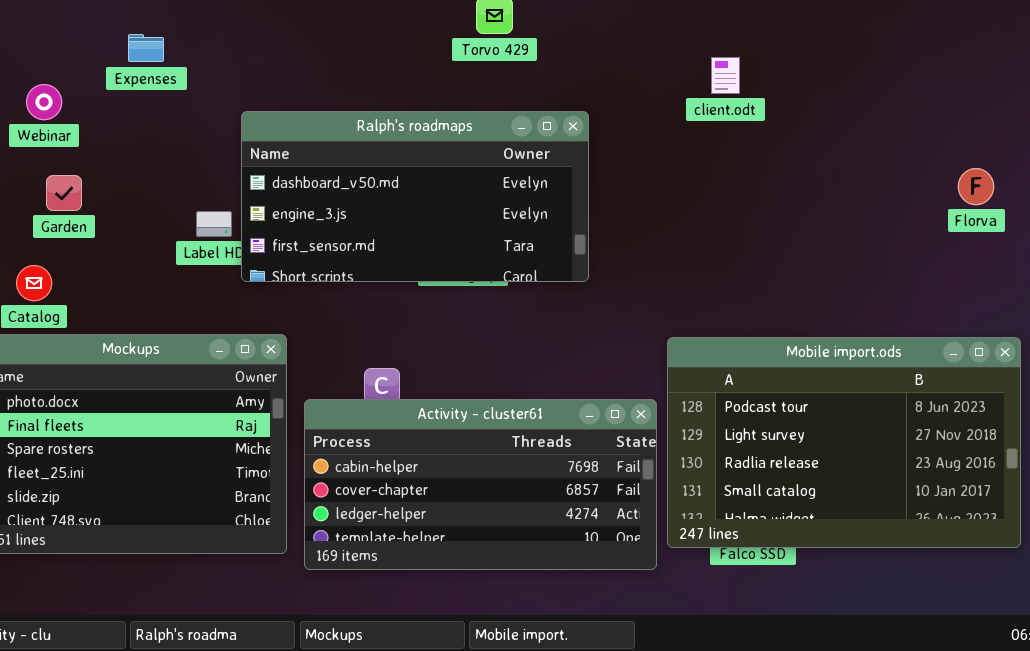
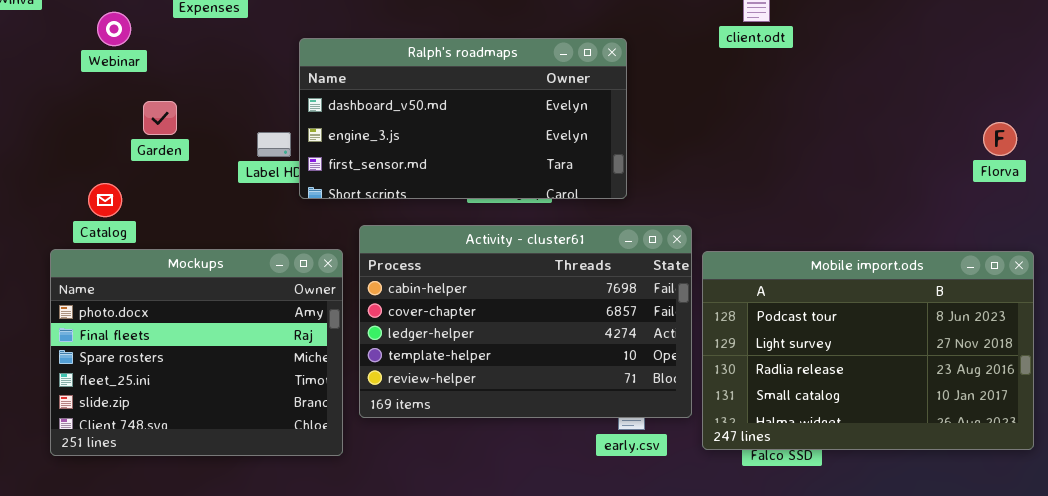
Florva: [958,168,994,205] -> [983,122,1017,156], moved
Garden: [46,175,82,211] -> [143,101,177,135], moved
Activity - cluster61: [304,399,657,570] -> [359,225,692,418], moved, resized

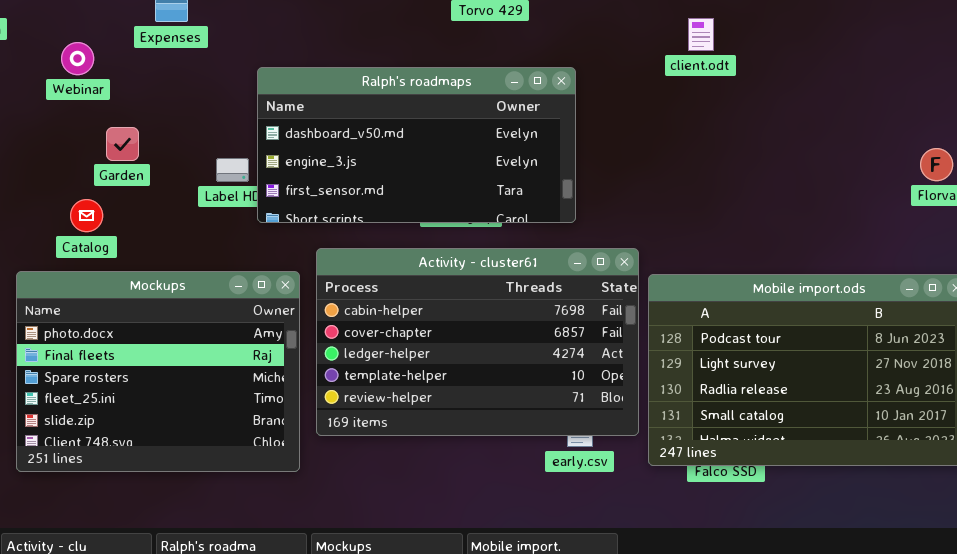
Catalog: [88,183,122,217] -> [70,199,103,232], moved

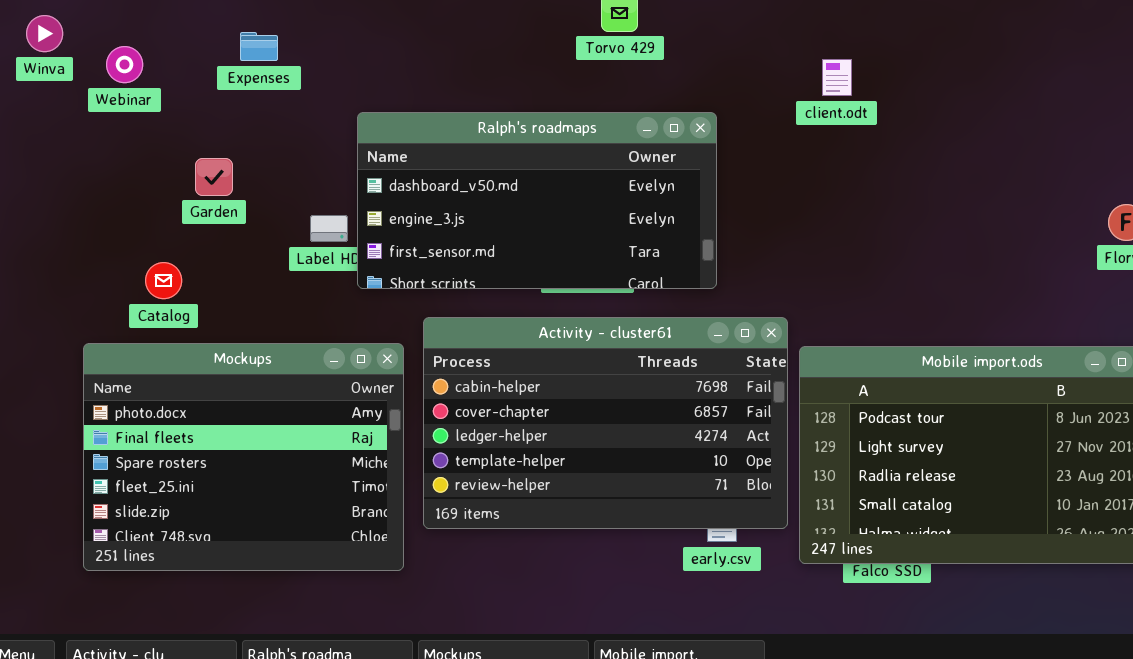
client.odt: [688,18,714,51] -> [822,59,852,96], moved
Webinar: [61,42,94,75] -> [106,46,143,83], moved
Garden: [106,127,139,161] -> [195,158,233,196], moved

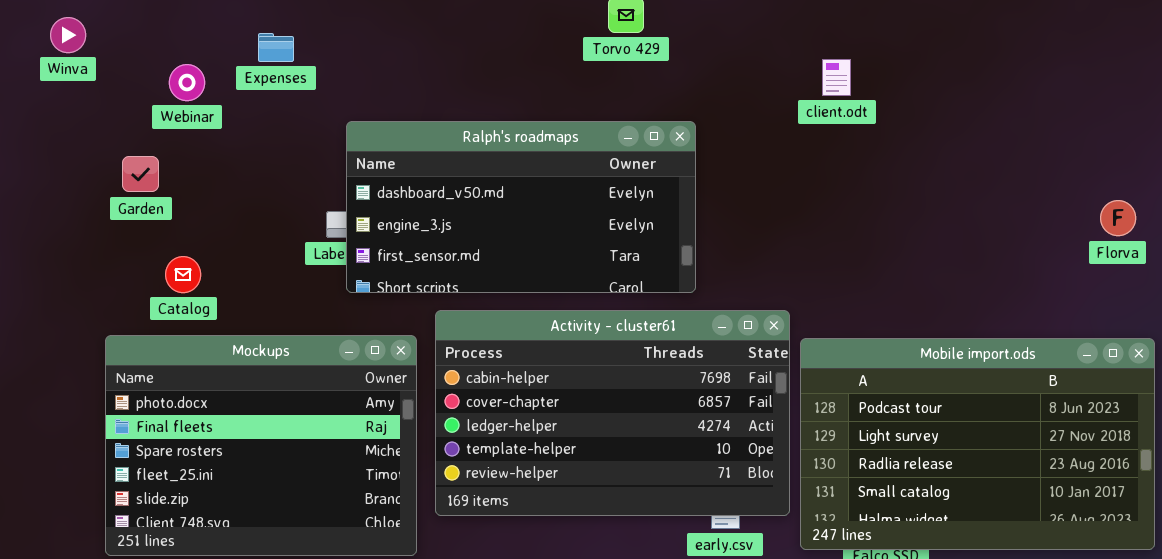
Webinar: [106,46,143,83] -> [169,64,205,101], moved
Ralph's roadmaps: [357,112,717,289] -> [346,121,696,293], moved
Garden: [195,158,233,196] -> [122,156,159,192], moved

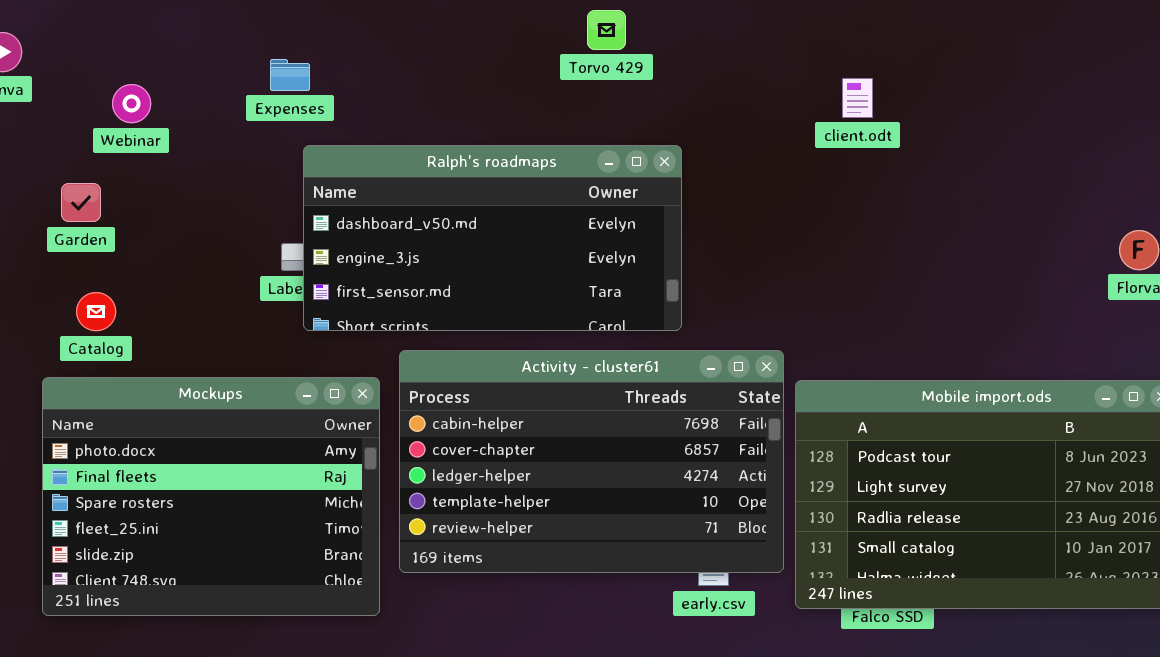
Expenses: [258,33,294,62] -> [270,59,310,91], moved
client.odt: [822,59,851,96] -> [842,78,873,118], moved
Catalog: [165,256,201,293] -> [76,292,116,331], moved

